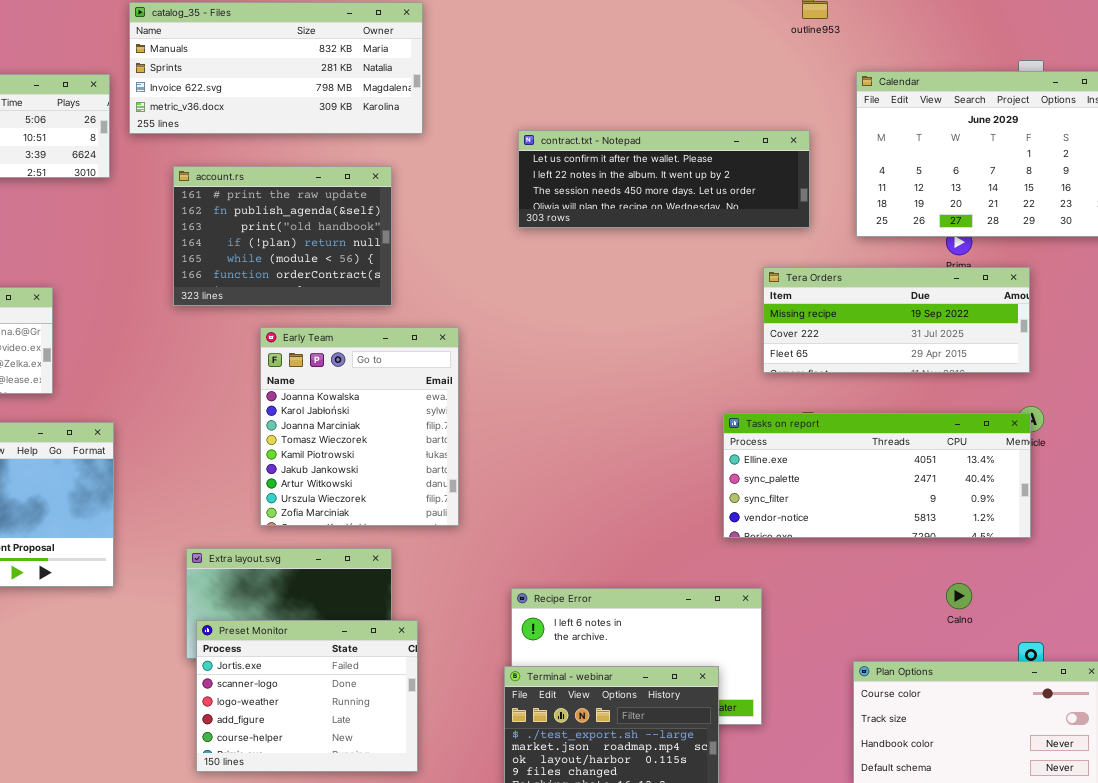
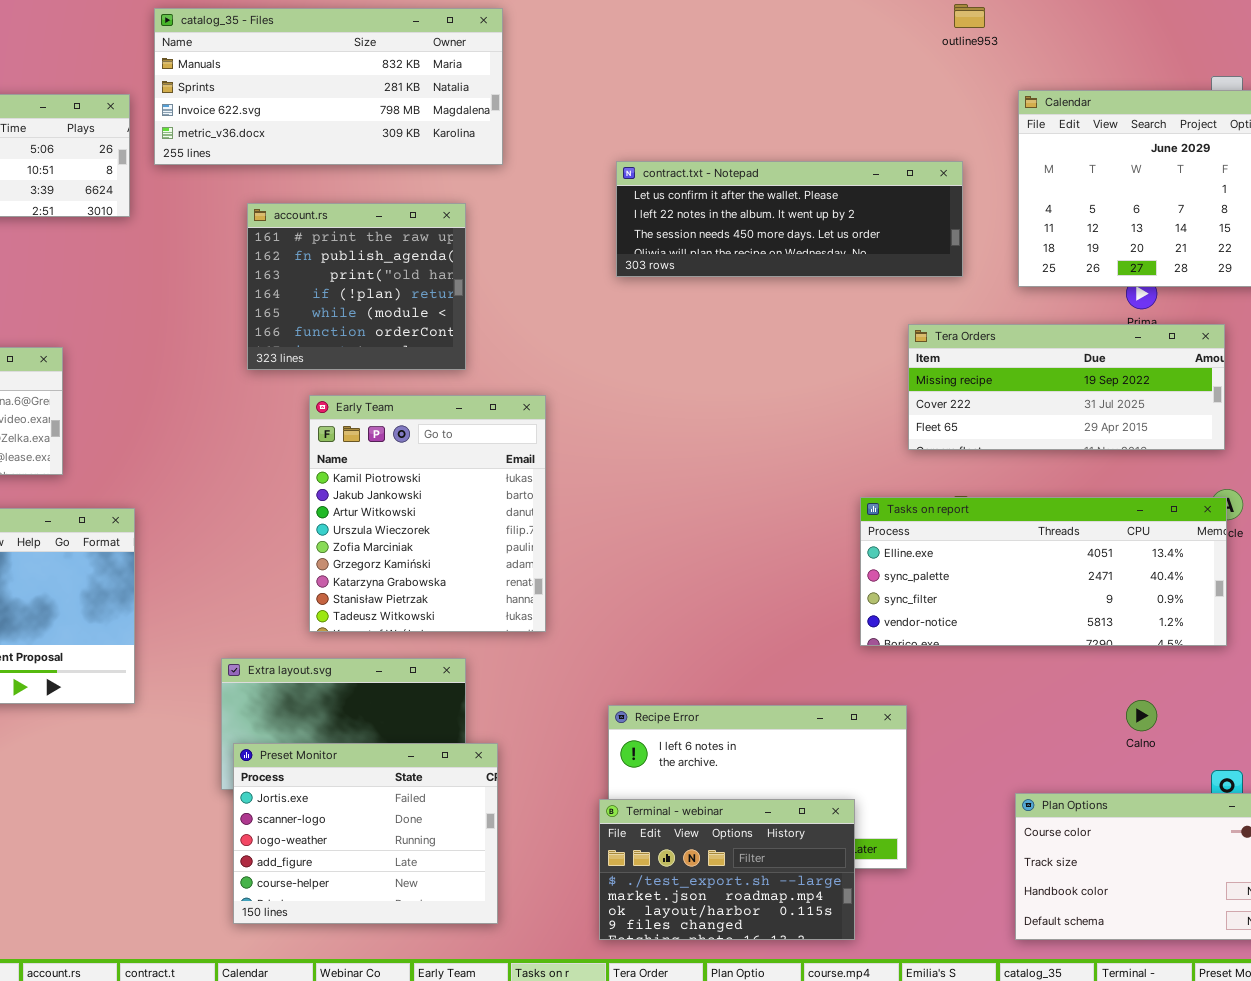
account.rs: [173,166,392,306] -> [247,203,466,370], resized
Early Team: [260,327,459,526] -> [309,395,546,632], scrolled down 4 rows

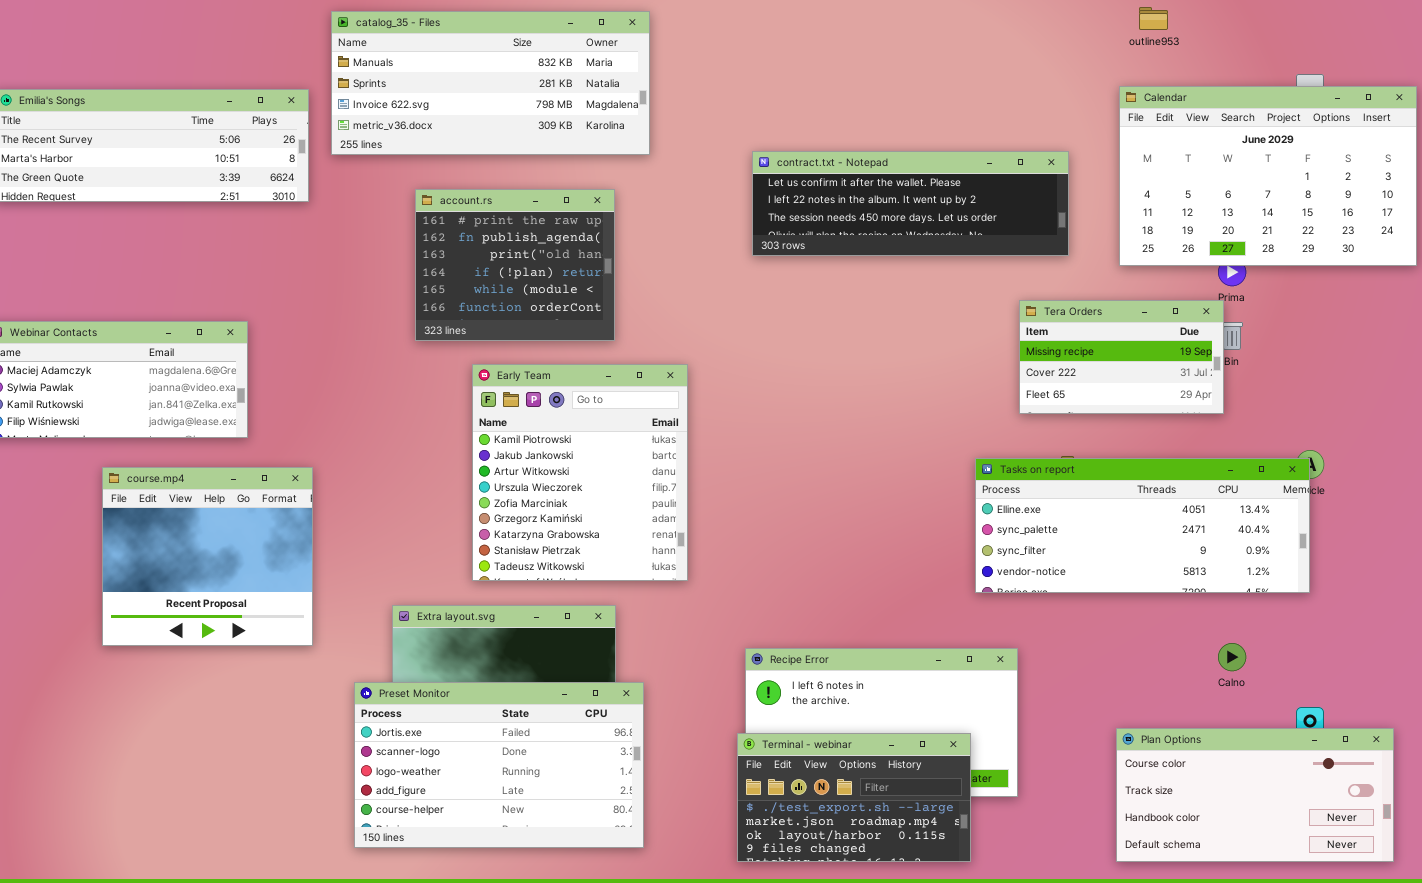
outline953: [954,4,985,28] -> [1139,7,1168,30], moved
Tera Orders: [908,324,1225,450] -> [1019,300,1224,414], resized
Preset Monitor: [233,743,498,924] -> [354,682,644,848], resized

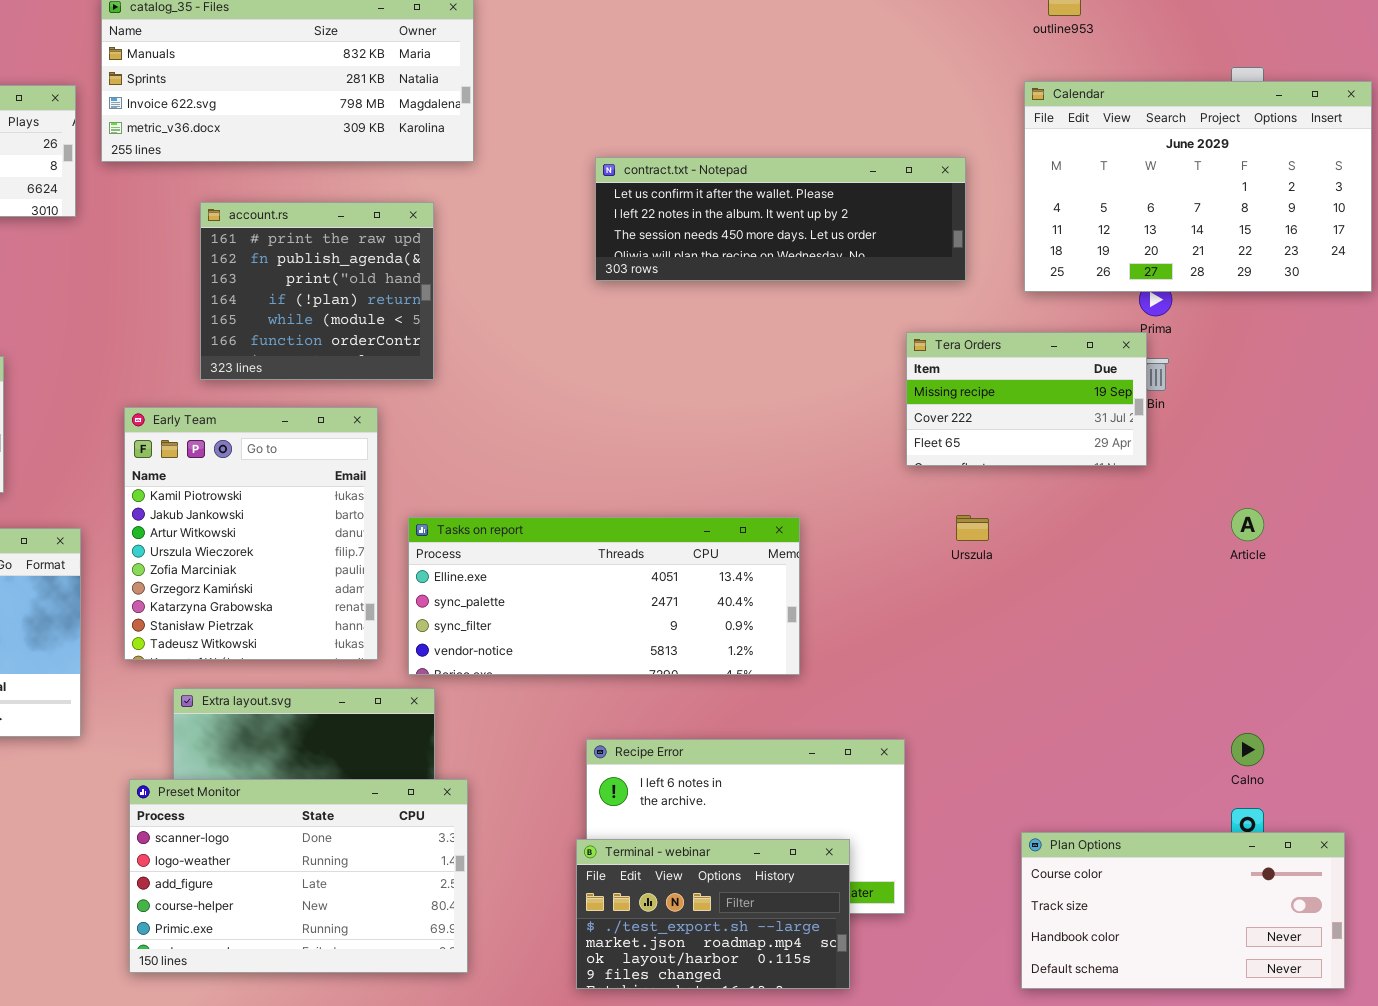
Early Team: [472,364,688,581] -> [124,407,378,660], moved
Tasks on report: [975,458,1310,593] -> [408,517,800,675], moved
Calno: [1218,643,1246,671] -> [1231,733,1264,766], moved
Preset Monitor: [354,682,644,848] -> [129,779,468,973], scrolled down 1 row

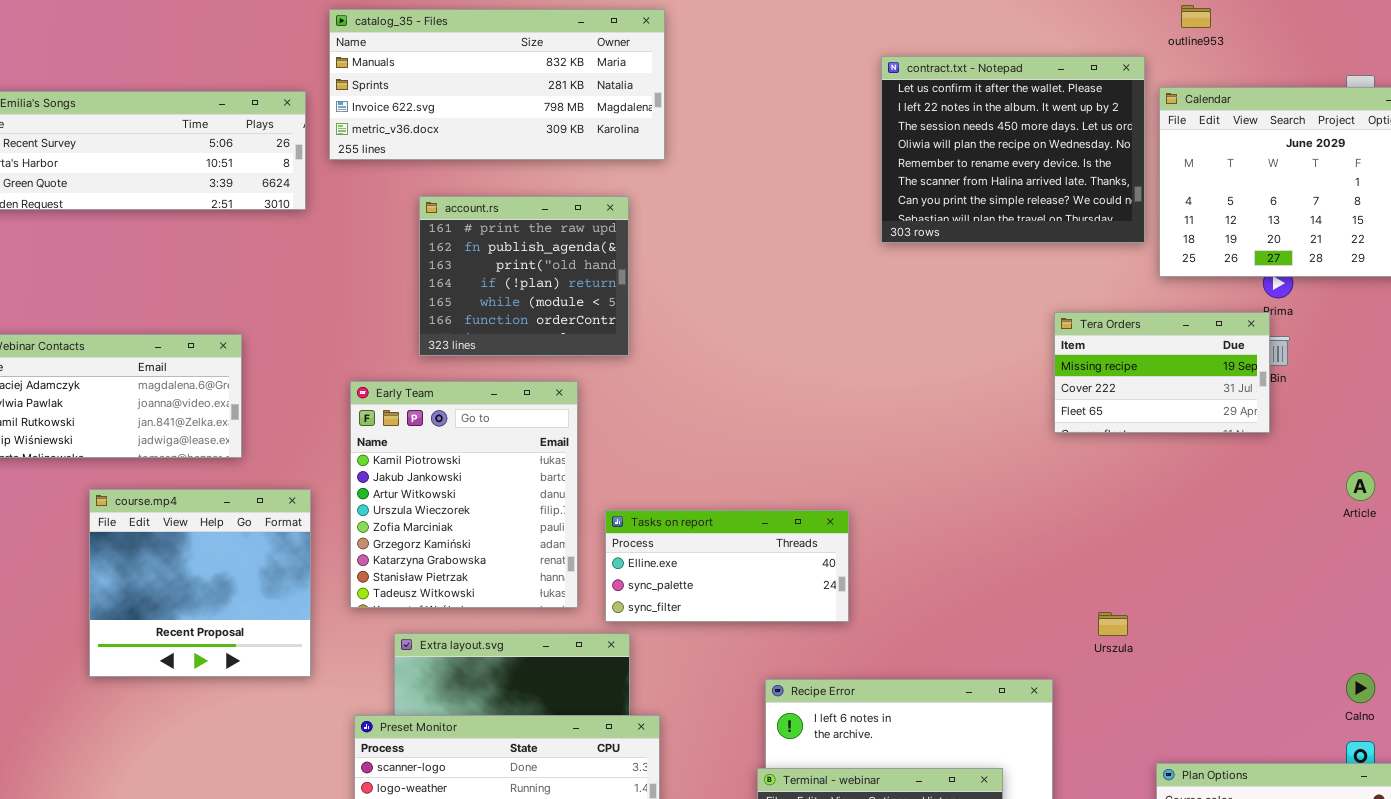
contract.txt - Notepad: [595,157,966,281] -> [881,56,1145,243], moved, resized
Urszula: [956,515,989,541] -> [1098,612,1128,636], moved
Tasks on report: [408,517,800,675] -> [605,510,849,622], resized

